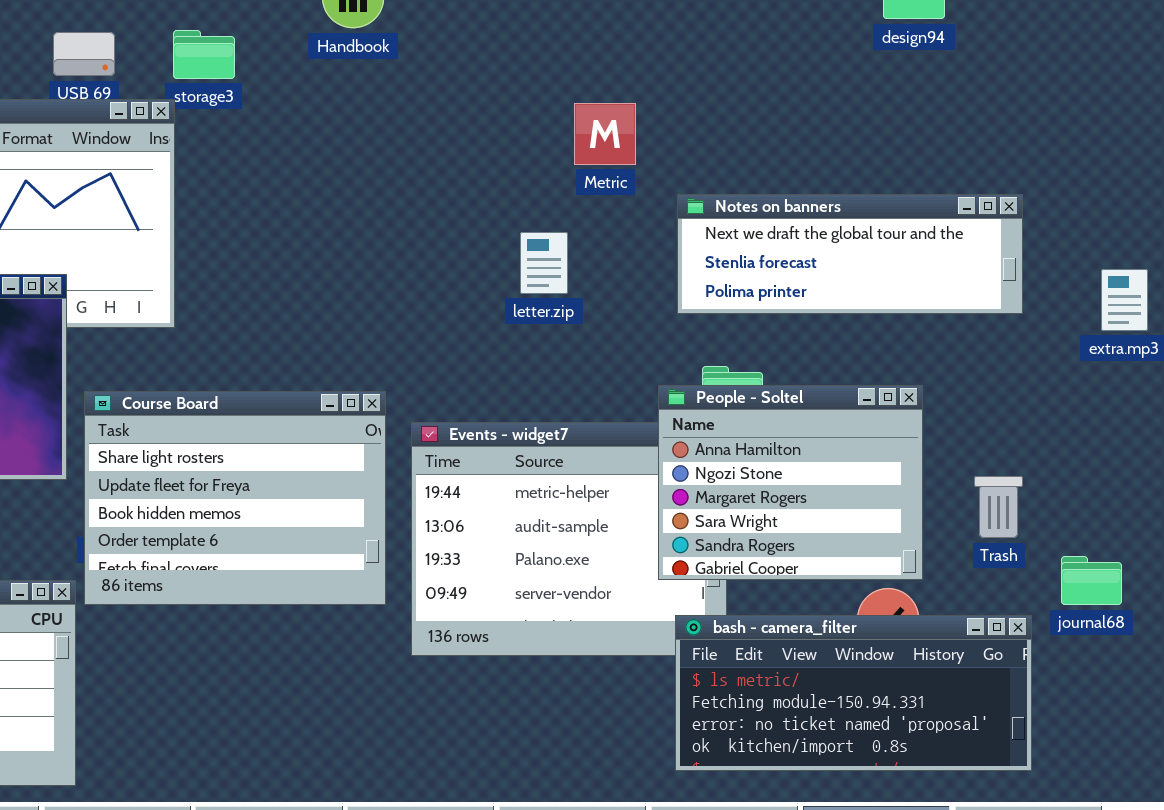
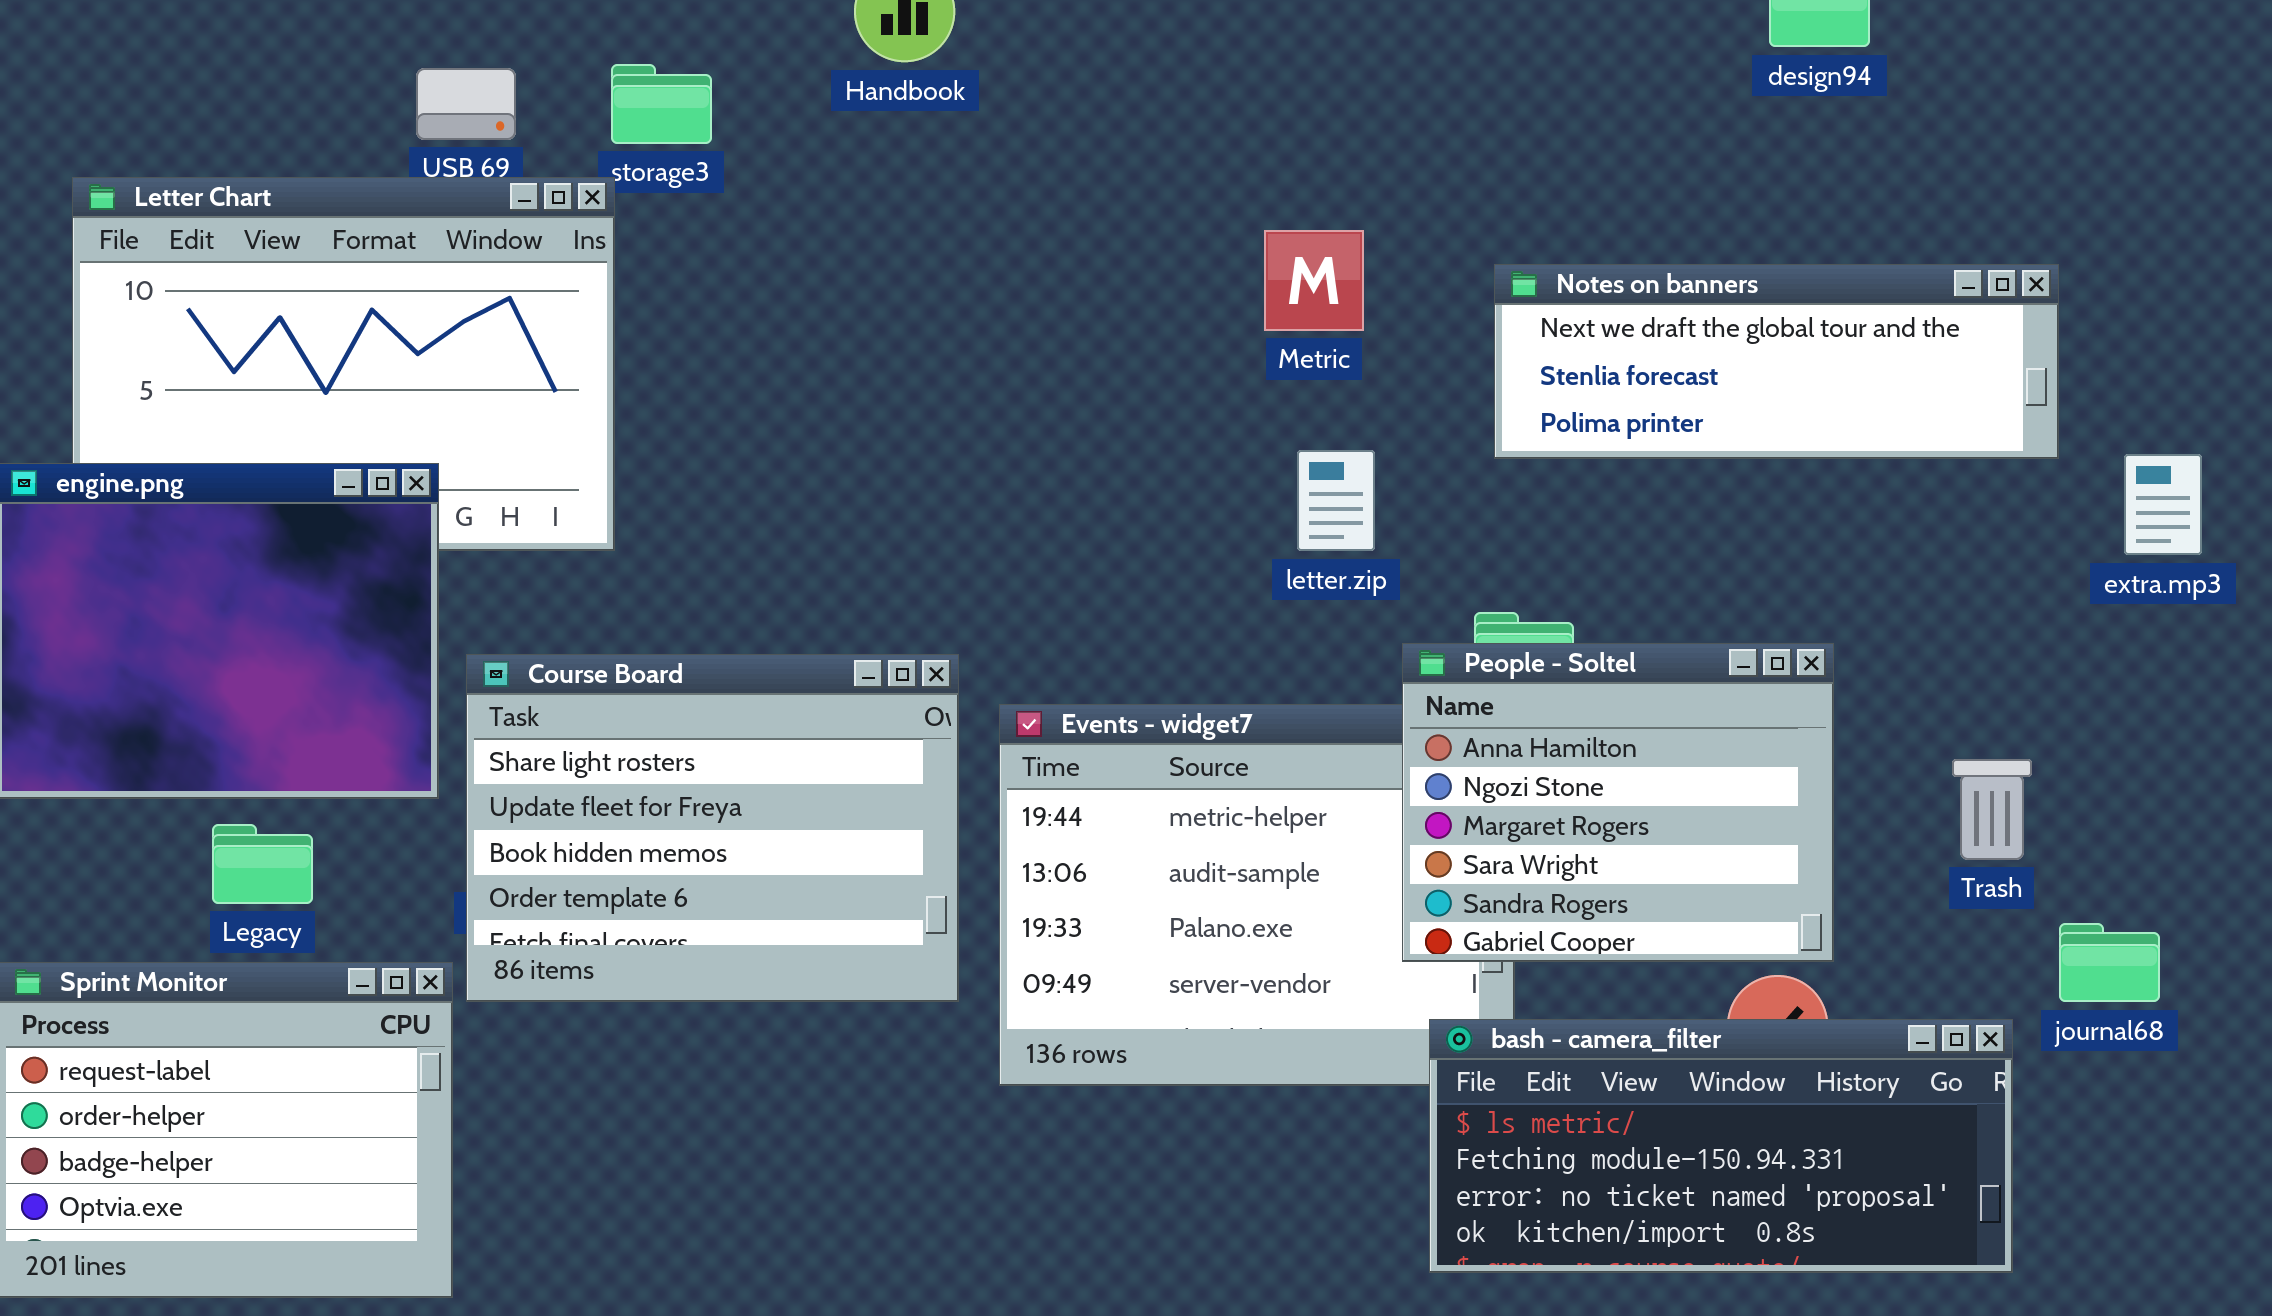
Metric: [574,103,636,165] -> [1264,230,1364,331], moved
Notes on banners: [677,194,1023,314] -> [1494,264,2059,459], moved
letter.zip: [520,232,568,294] -> [1297,450,1375,551], moved
Trash: [974,476,1023,538] -> [1952,759,2032,860], moved

